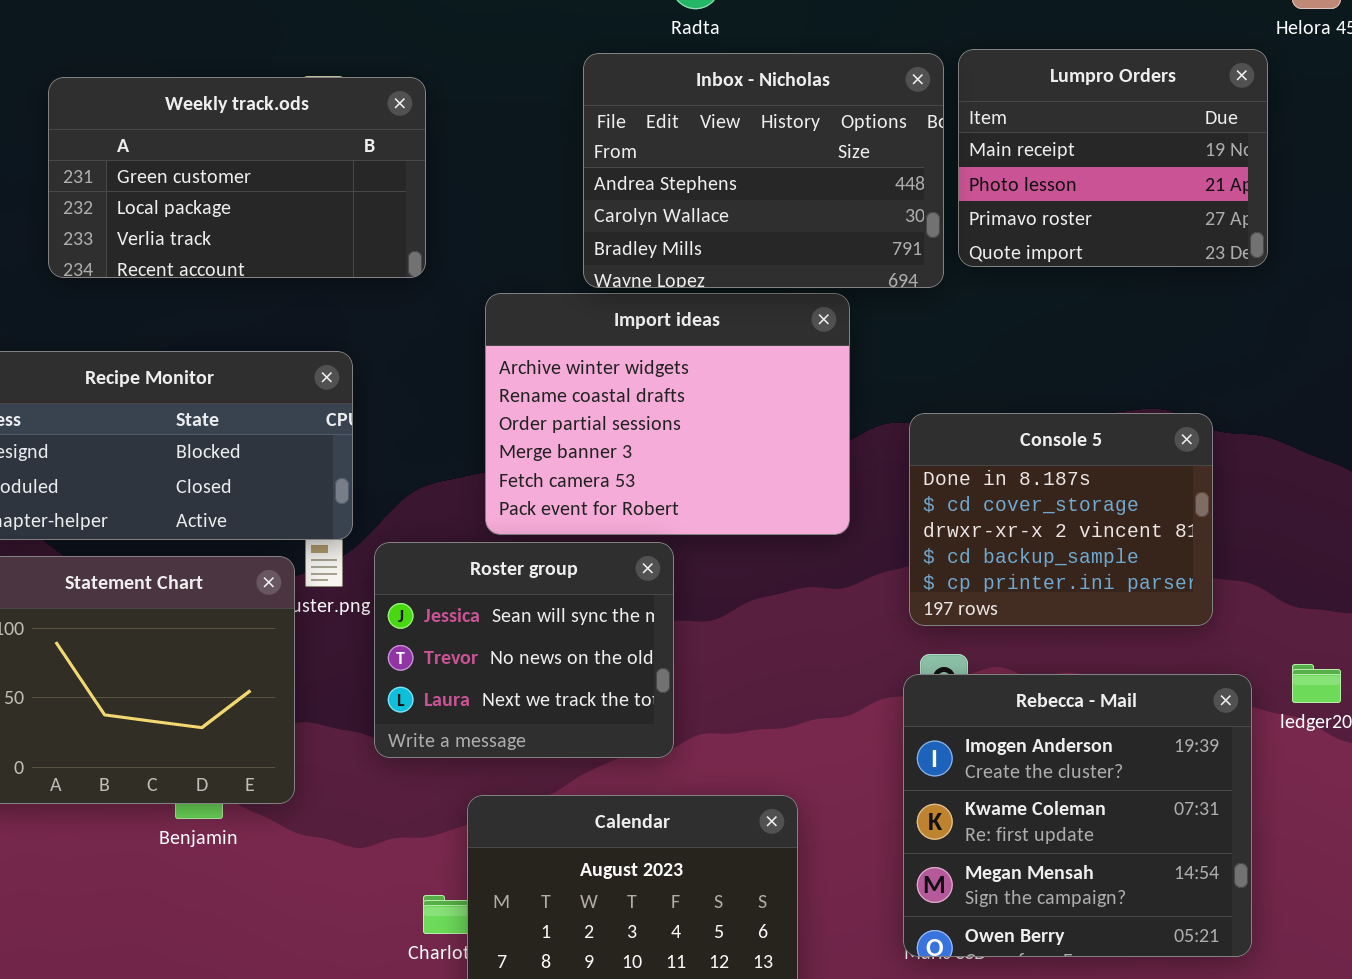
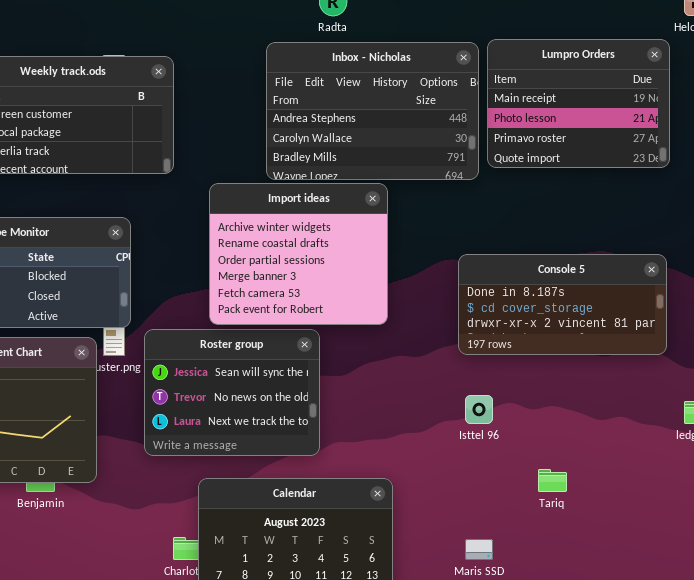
Import ideas: [485,293,850,535] -> [209,183,388,325], resized
Console 5: [909,413,1213,626] -> [458,254,667,355], resized
Rebecca - Mail: [903,674,1252,957] -> none, closed

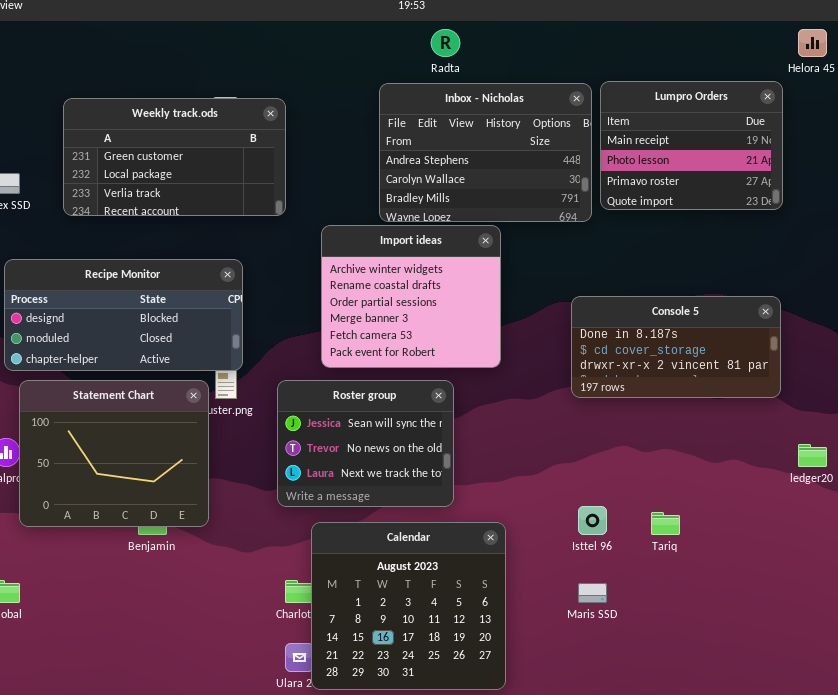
Roster group: [144,329,320,456] -> [277,380,454,507], moved
Isttel 96: [465,395,493,424] -> [578,506,607,535], moved

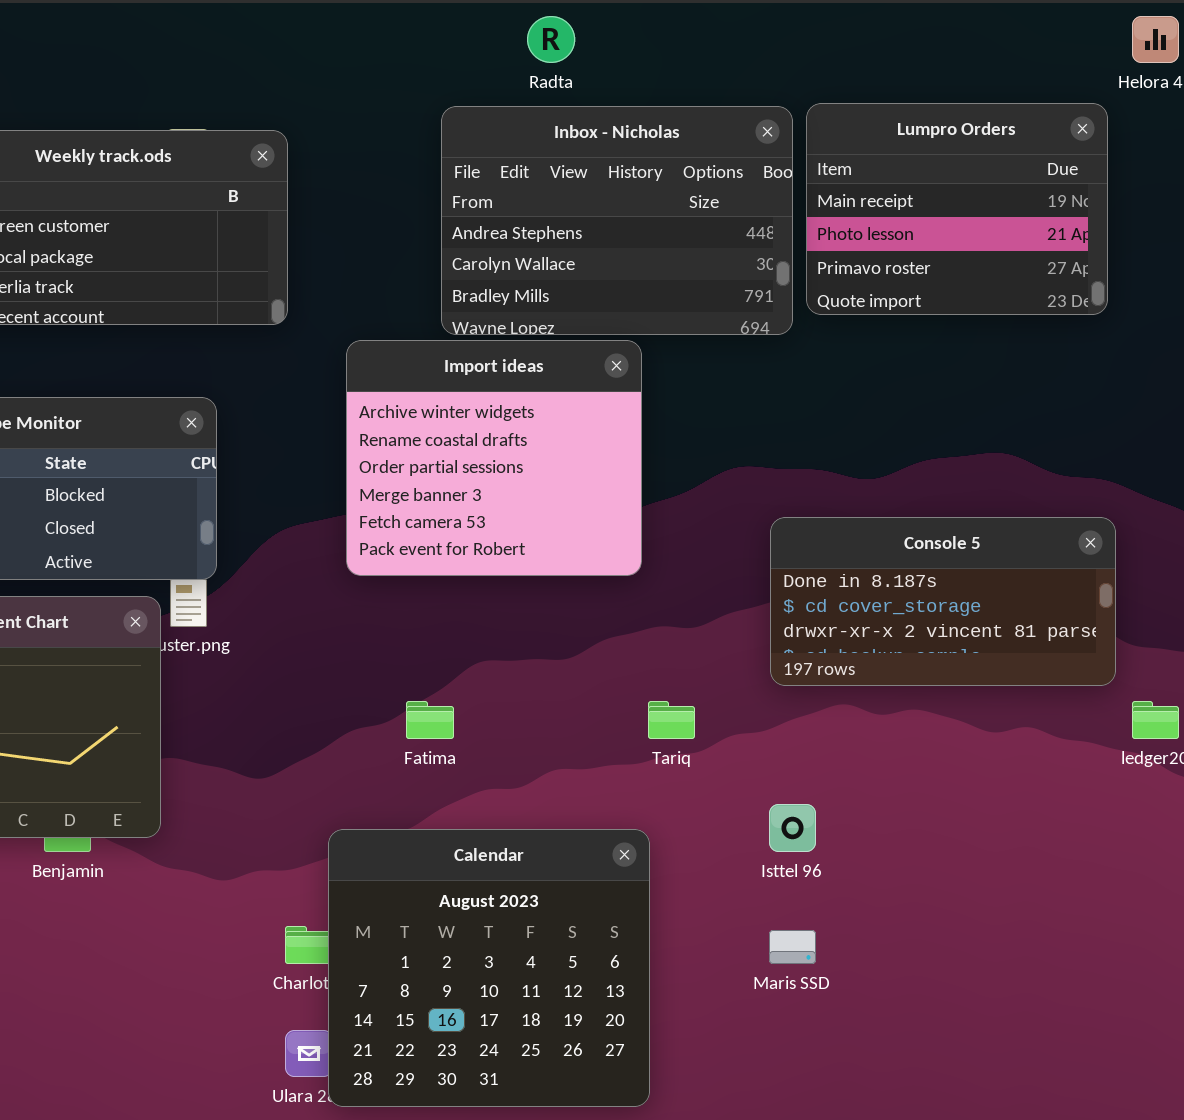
Console 5: [571,296,781,398] -> [770,517,1116,686], moved
Roster group: [277,380,454,507] -> none, closed
Tariq: [651,512,680,535] -> [648,701,695,739], moved

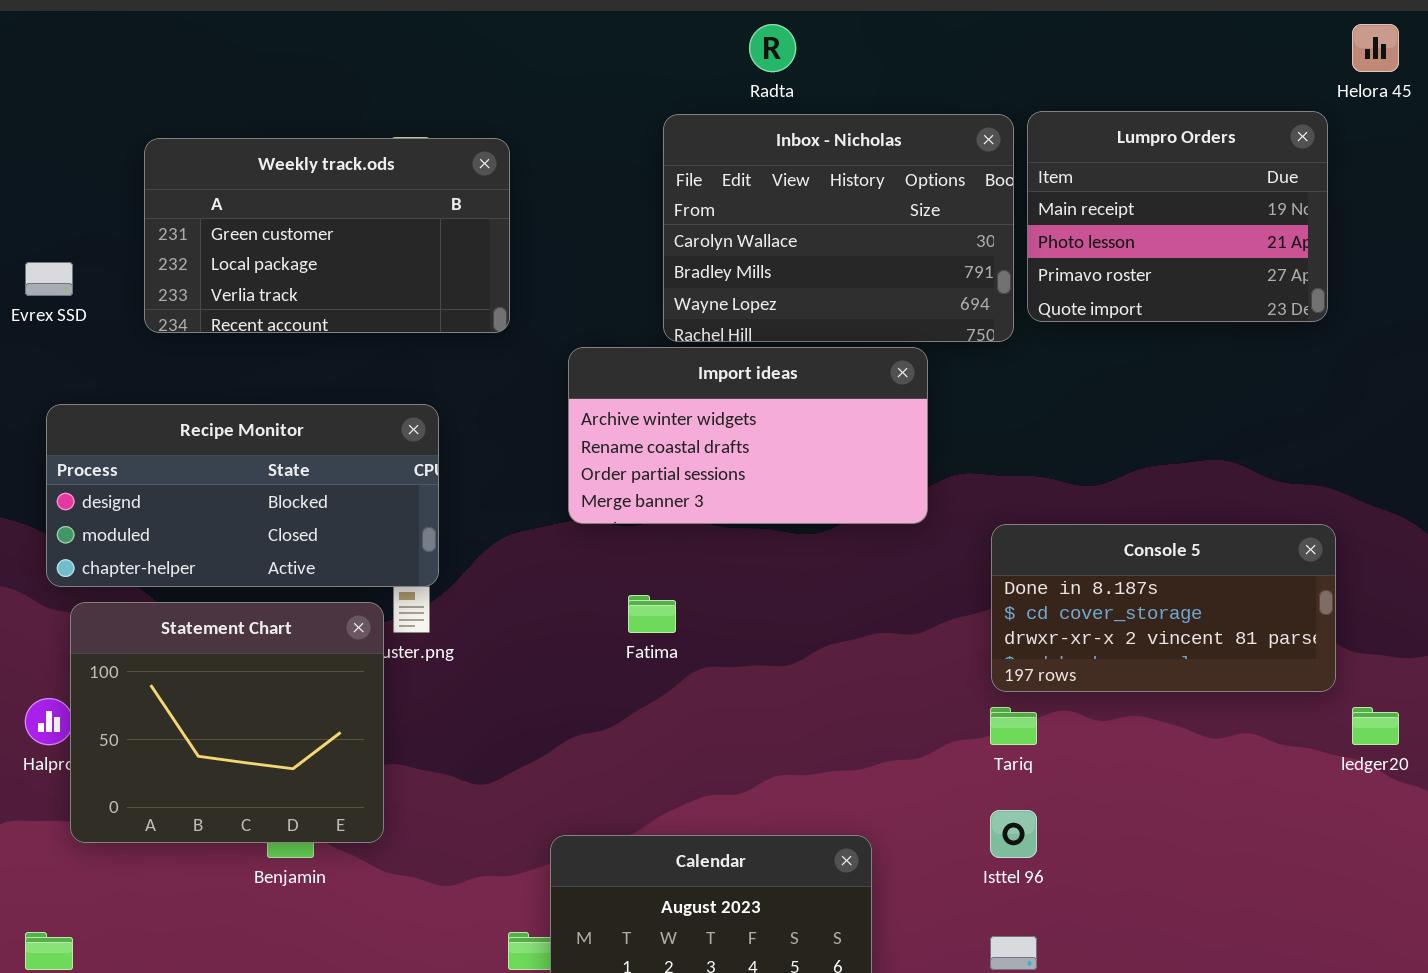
Inbox - Nicholas: [441,106,793,335] -> [663,114,1014,342], scrolled down 1 row
Import ideas: [346,340,642,576] -> [568,347,928,524], resized
Fatima: [406,701,454,739] -> [628,595,676,633], moved
Tariq: [648,701,695,739] -> [990,707,1037,745], moved

